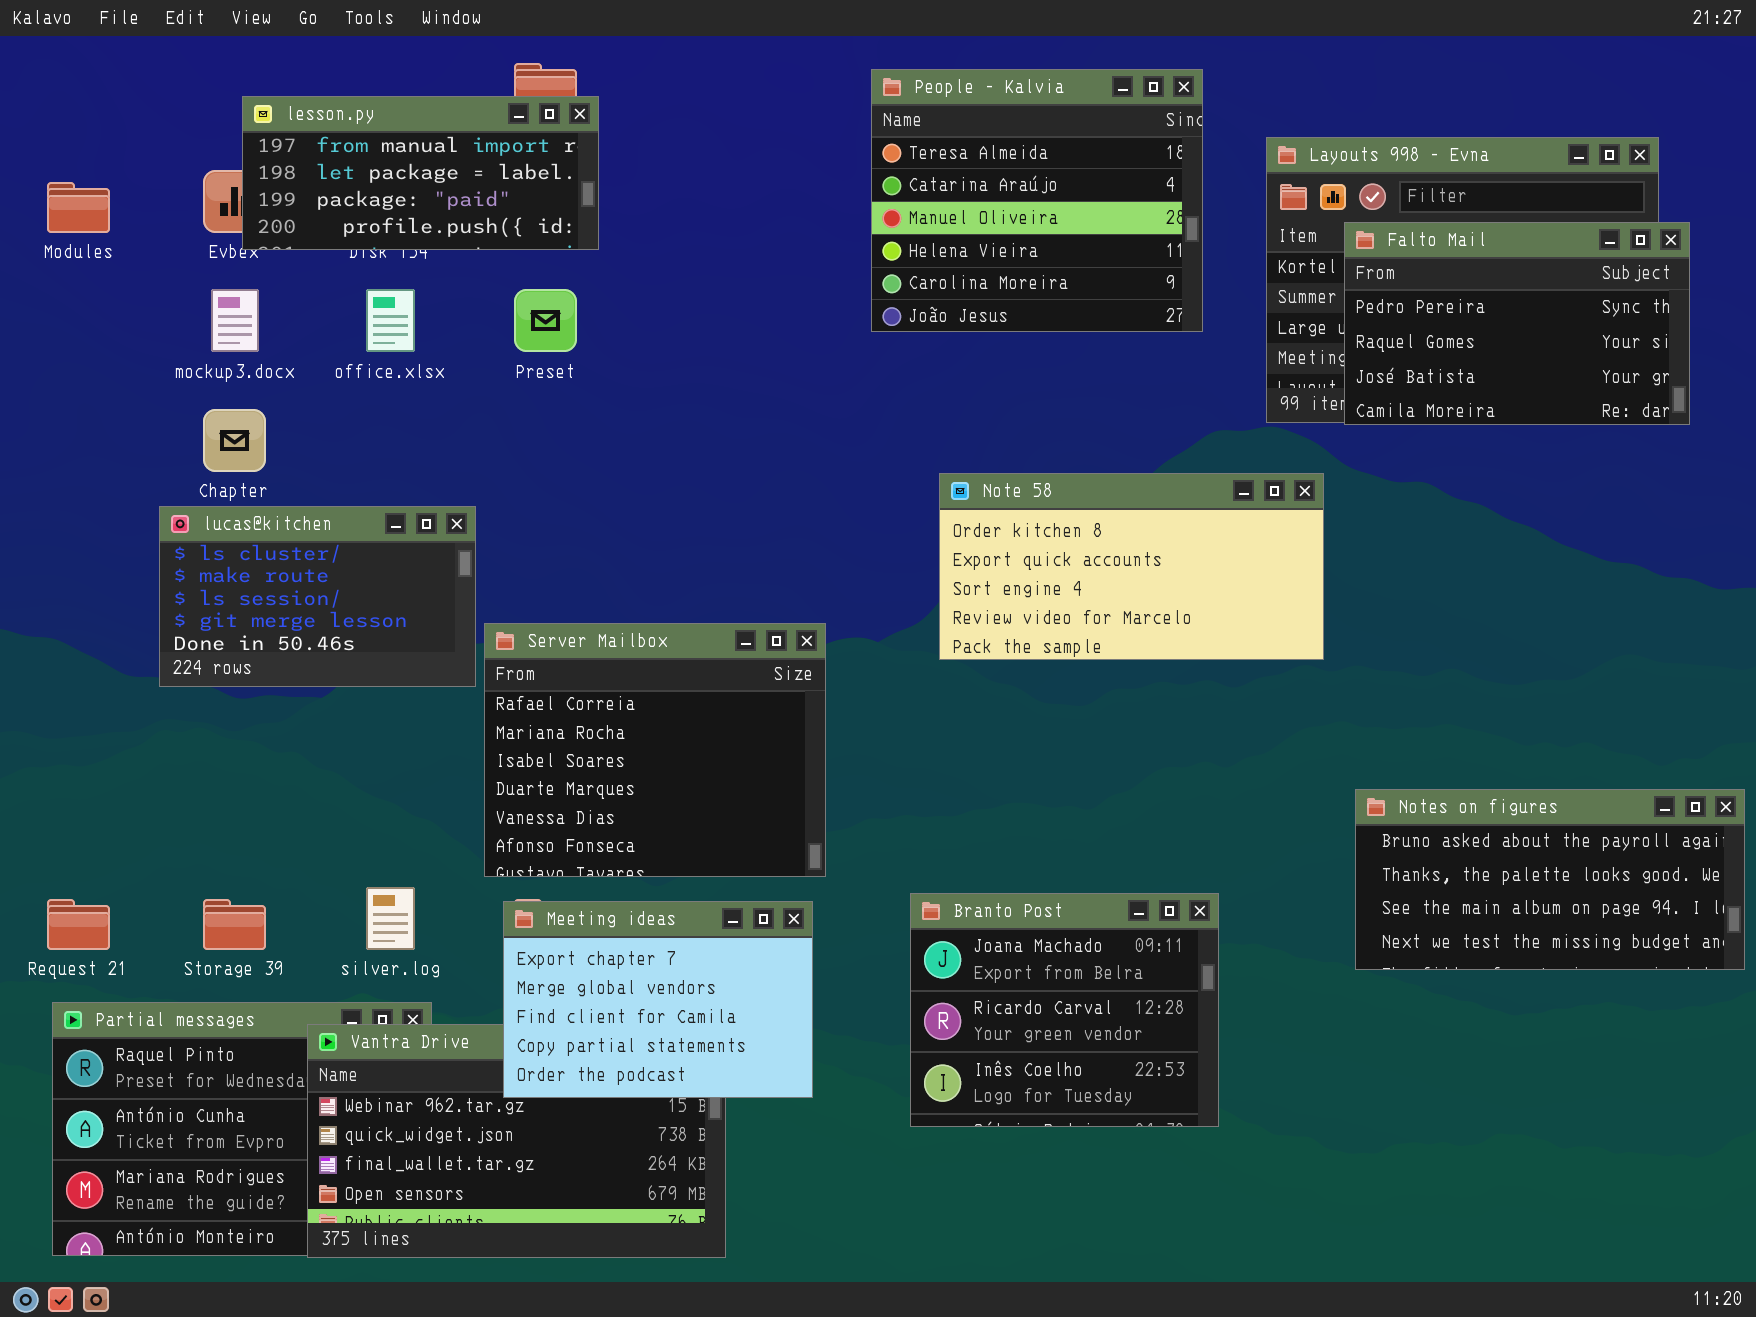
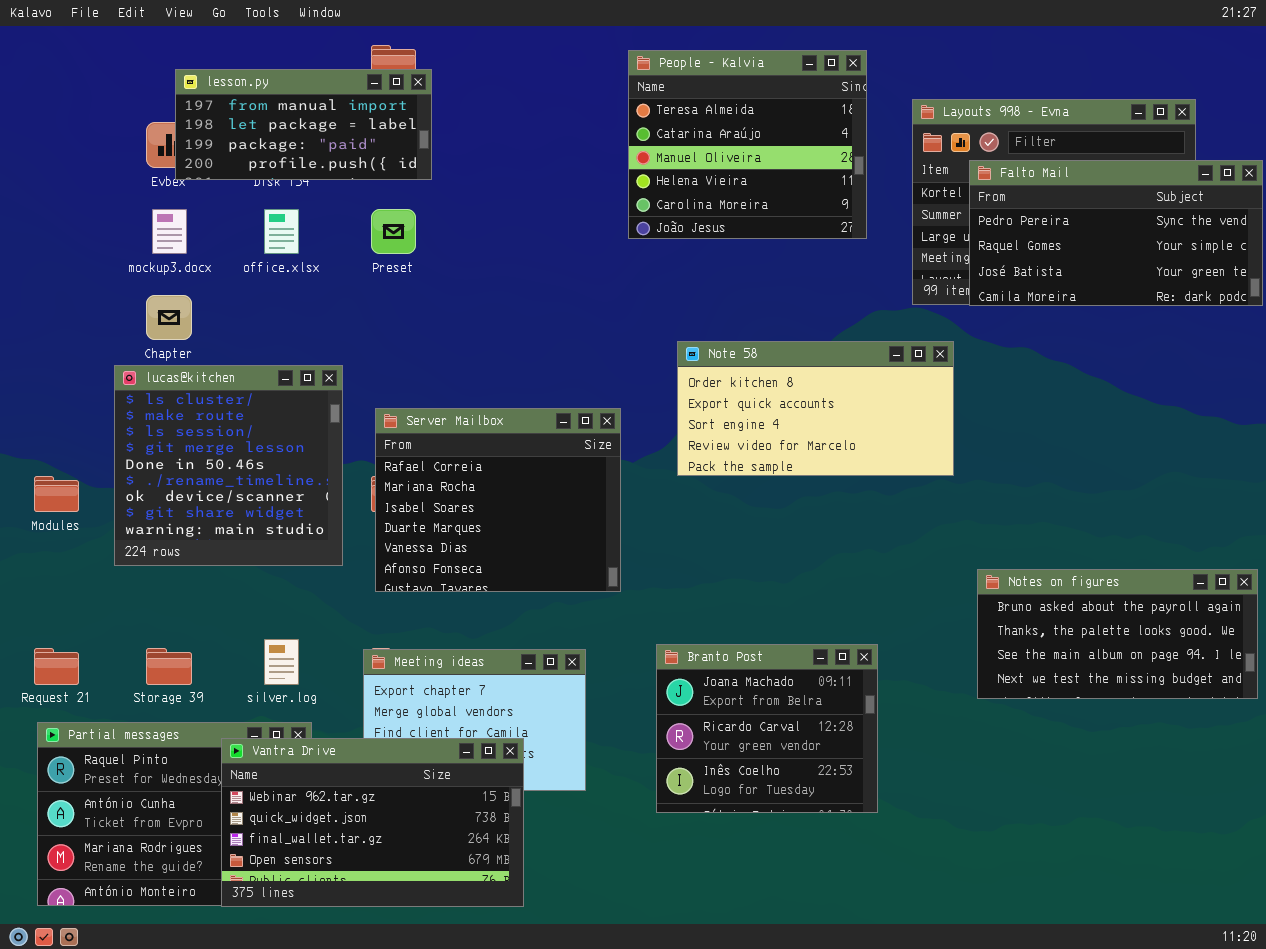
Modules: [47,182,110,233] -> [34,476,79,512], moved
Falto Mail: [1344,222,1690,425] -> [969,160,1263,306], resized
lucas@kitchen: [159,506,476,687] -> [114,365,343,566], resized
Server Mailbox: [484,623,826,877] -> [375,408,621,592], moved
Vantra Drive: [307,1024,726,1258] -> [221,738,524,907], raised

